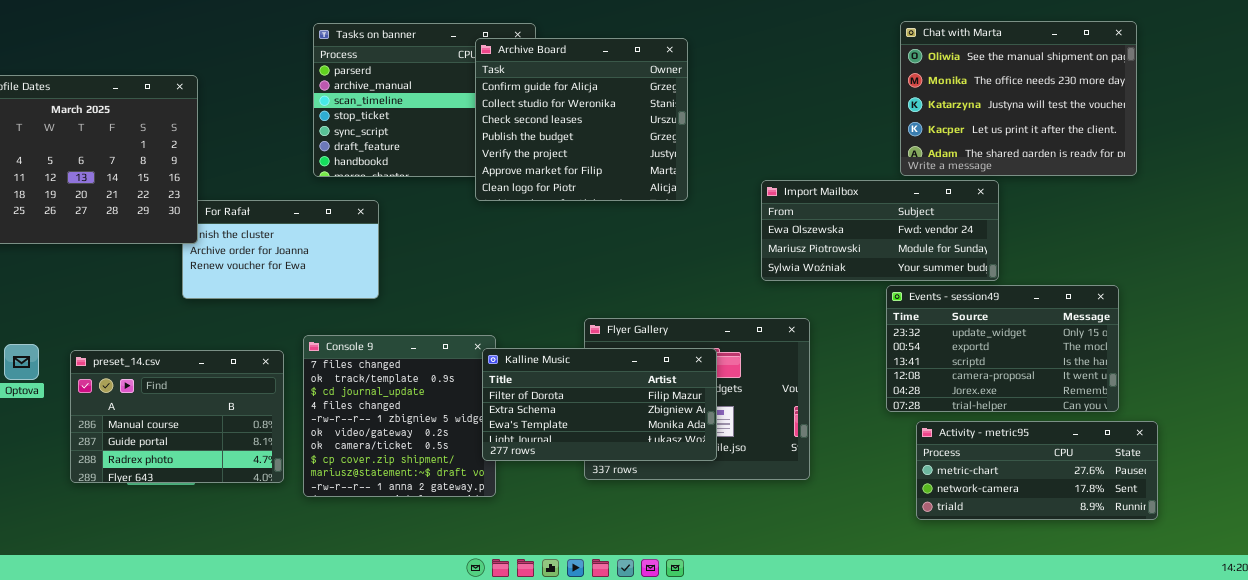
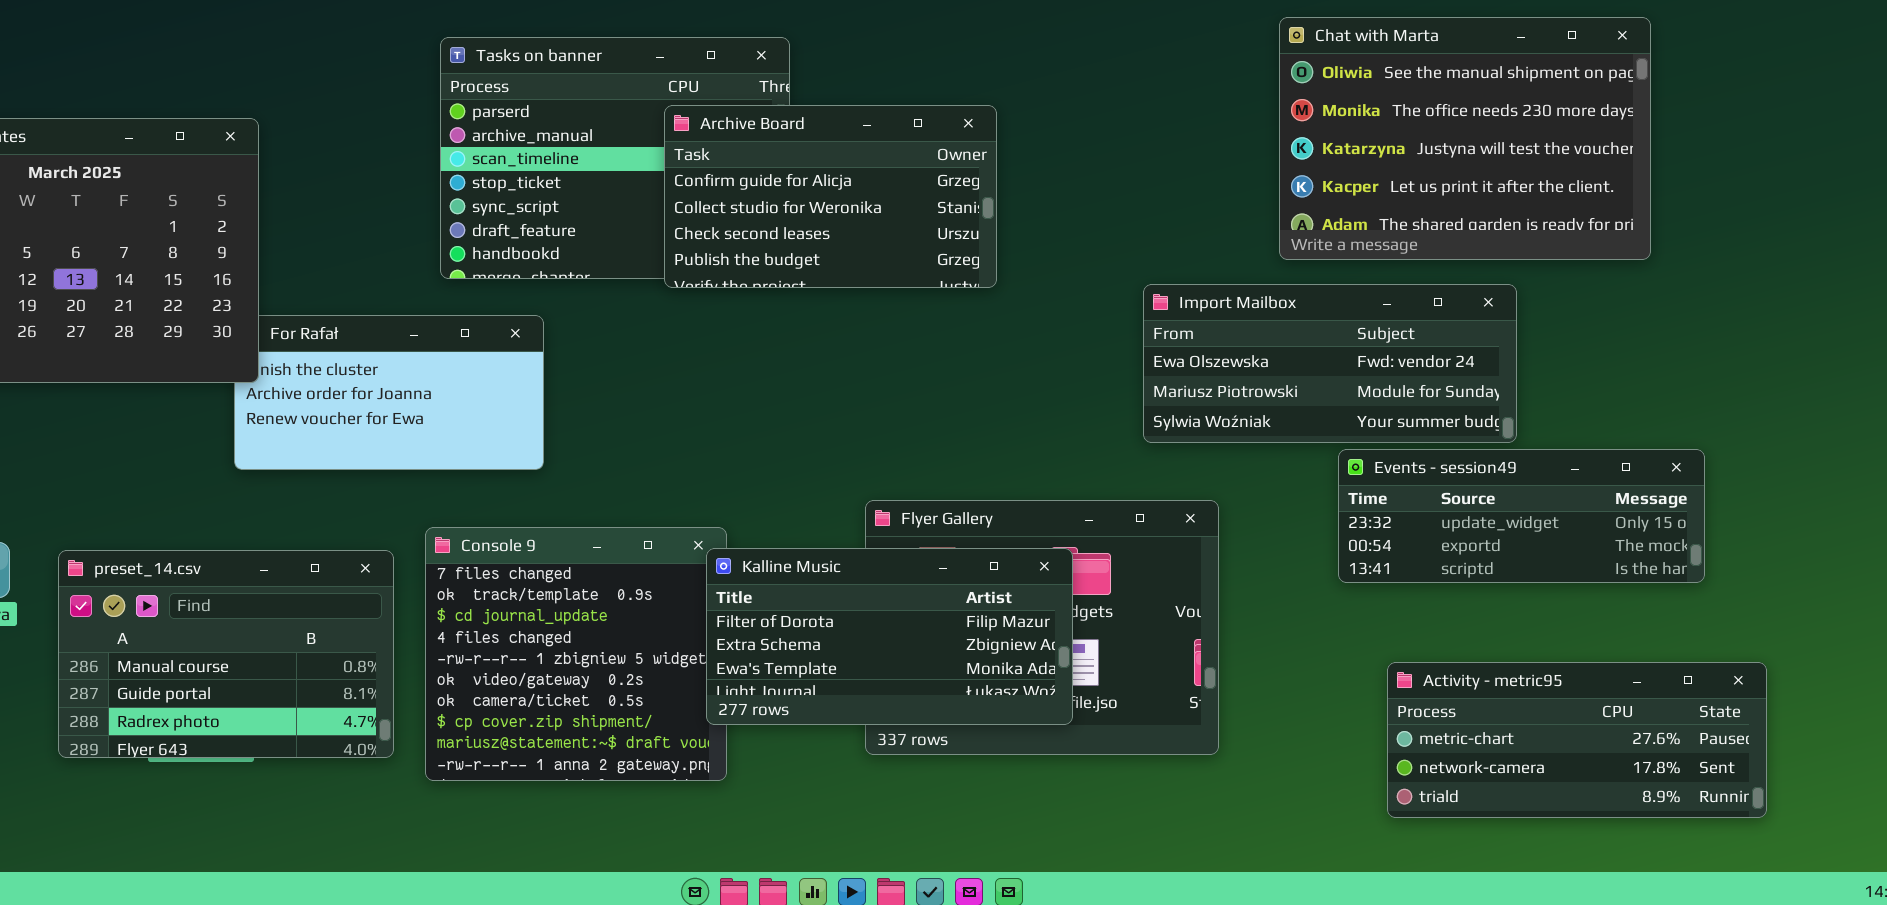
Chat with Marta: [900,21,1137,176] -> [1279,17,1651,260], moved
Archive Board: [475,38,688,201] -> [664,105,997,288], moved, resized
Events - session49: [886,285,1119,412] -> [1338,449,1705,583], resized

